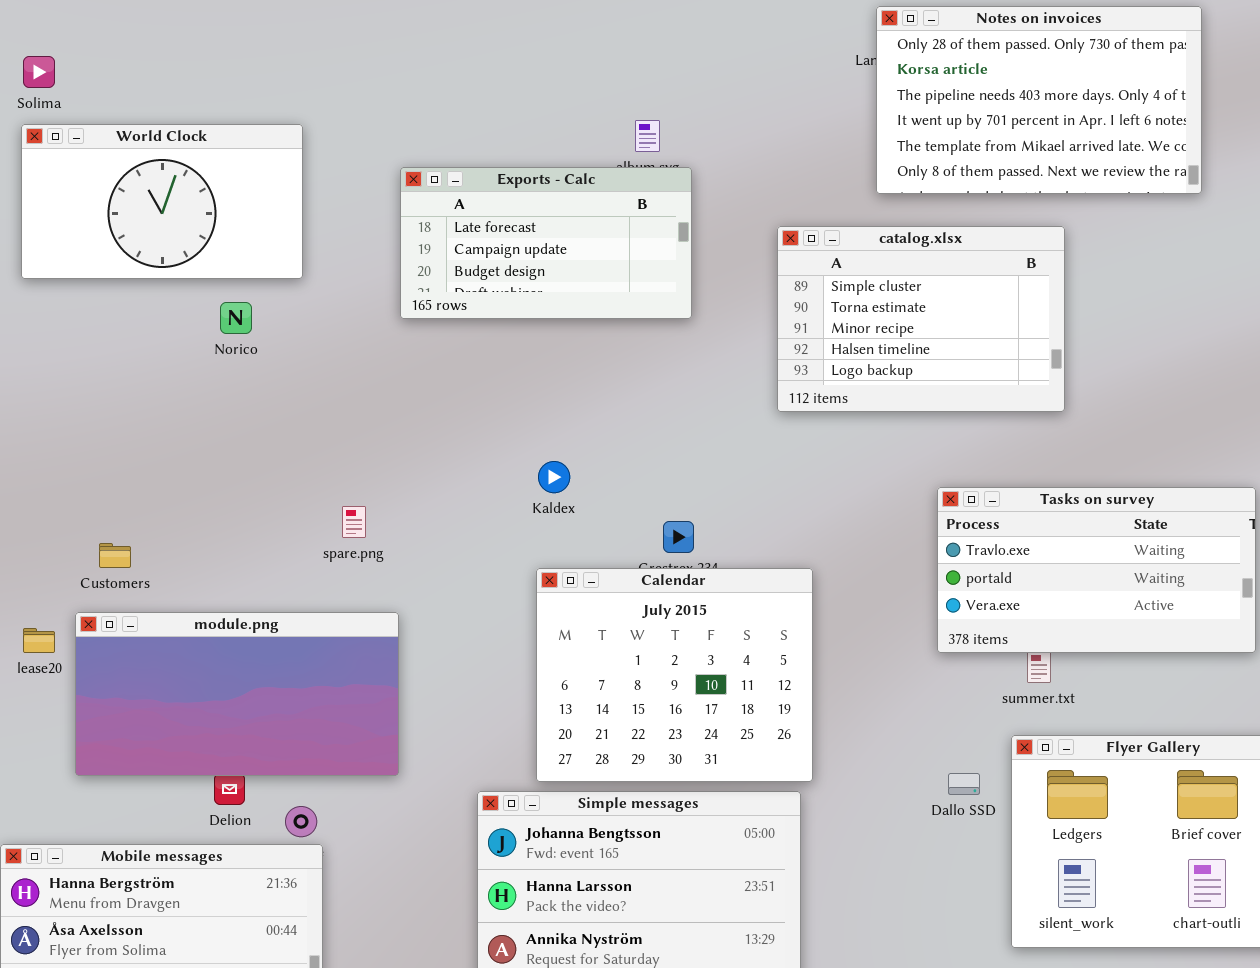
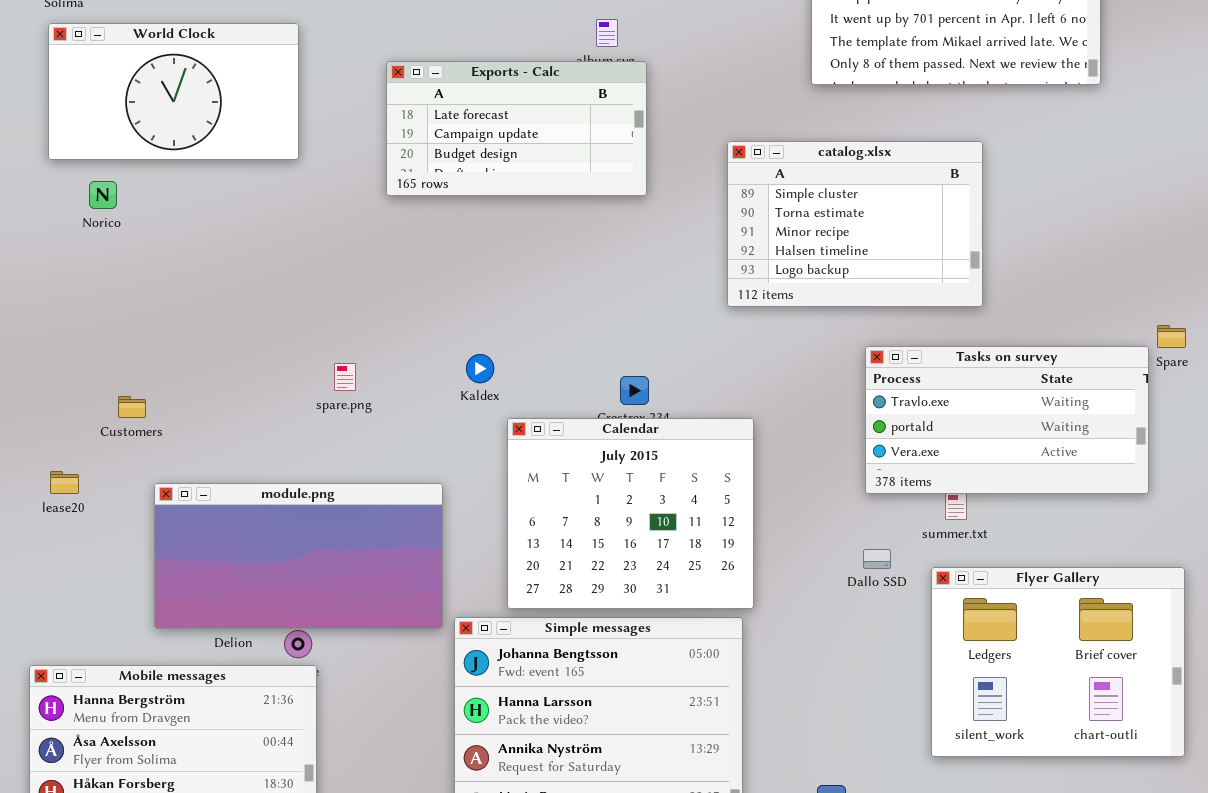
catalog.xlsx: [777,226,1065,412] -> [727,141,983,307], moved
Norico: [220,302,252,334] -> [89,181,117,209], moved
Kaldex: [538,461,570,493] -> [466,354,494,383], moved
module.png: [75,612,399,776] -> [154,483,443,629], moved
Dallo SSD: [948,773,980,795] -> [863,549,891,569], moved

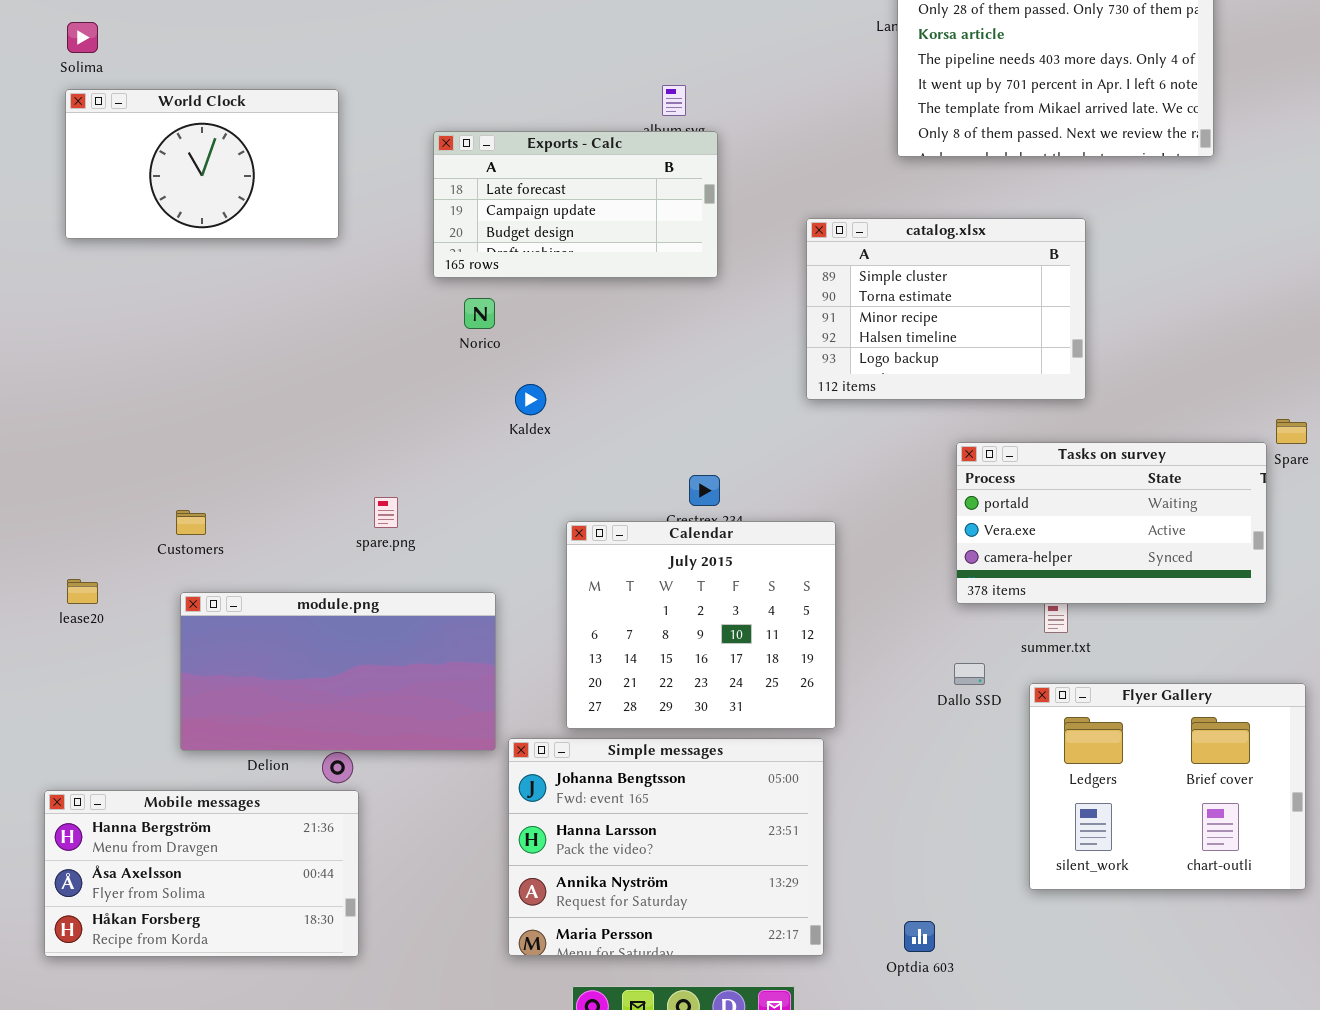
Norico: [89,181,117,209] -> [464,298,495,329], moved
Tasks on survey: [865,346,1149,494] -> [956,442,1267,604], scrolled down 1 row
Kaldex: [466,354,494,383] -> [515,384,546,415], moved
spare.png: [334,363,356,391] -> [374,497,398,528], moved
Customers: [118,396,146,418] -> [176,510,206,535], moved

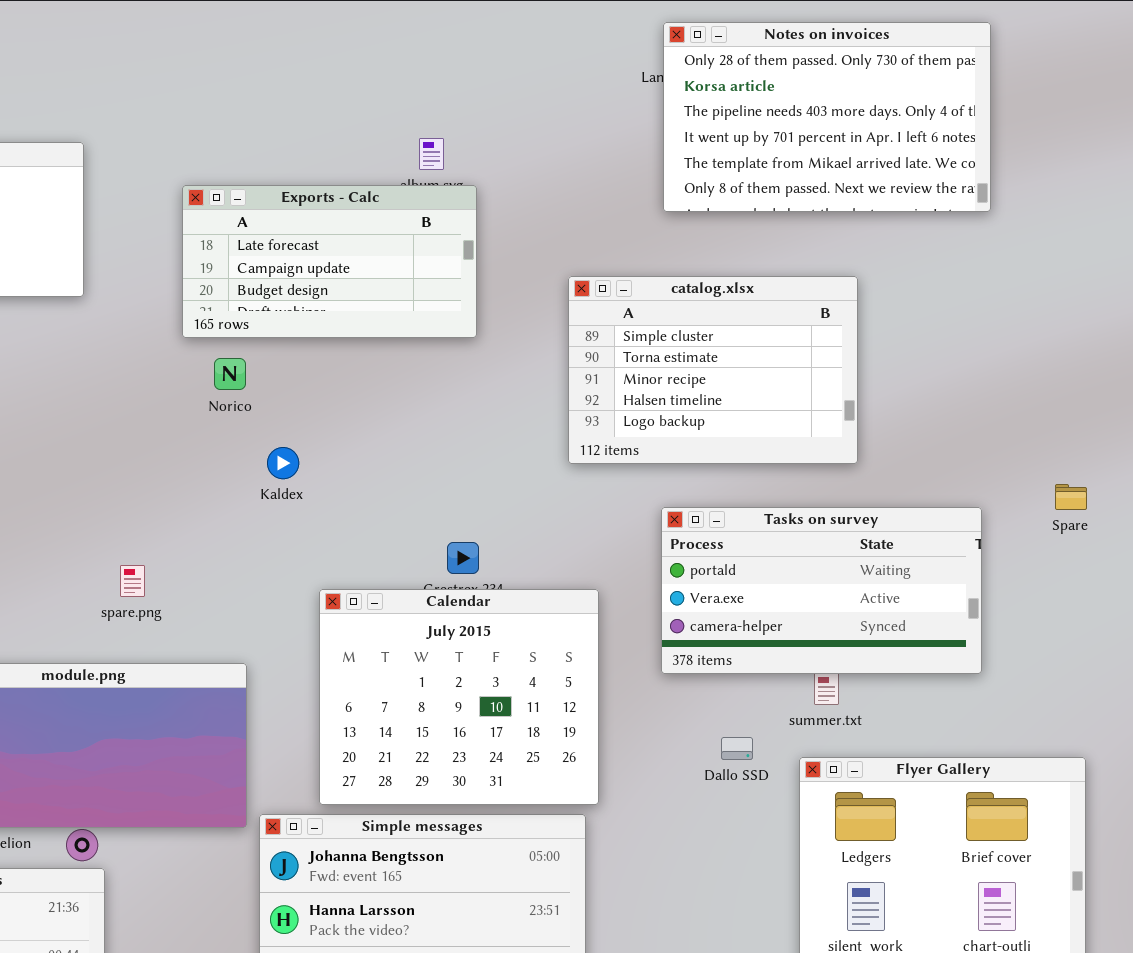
Tasks on survey: [956,442,1267,604] -> [661,507,982,674], moved

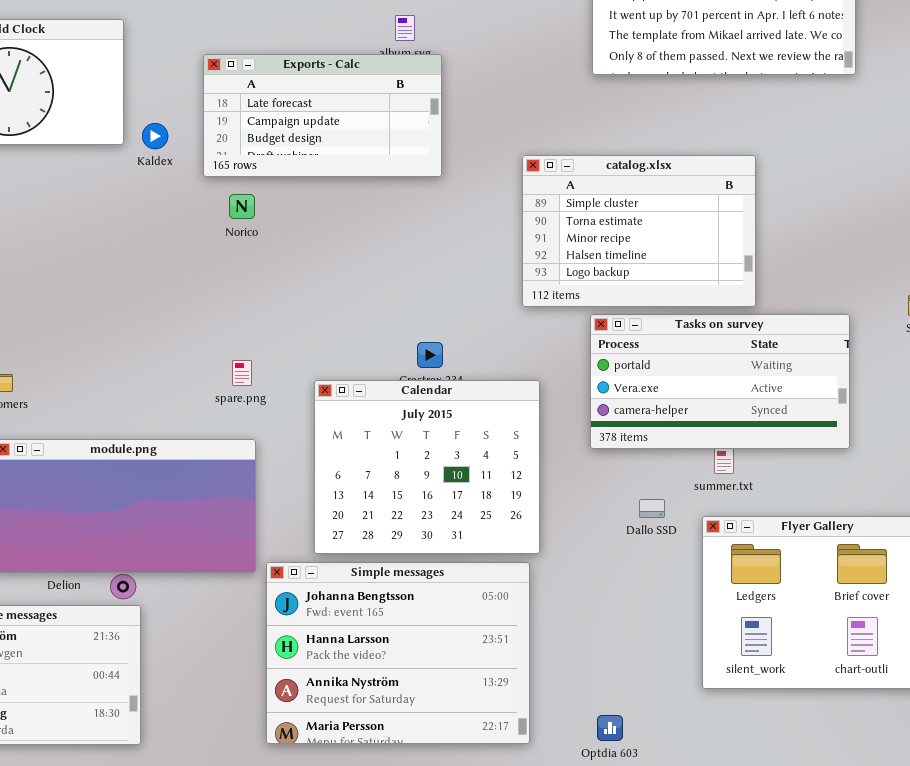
catalog.xlsx: [568,276,858,464] -> [522,155,756,307], moved
Kaldex: [267,447,299,479] -> [142,123,168,149], moved
spare.png: [120,565,145,597] -> [232,360,252,386], moved

